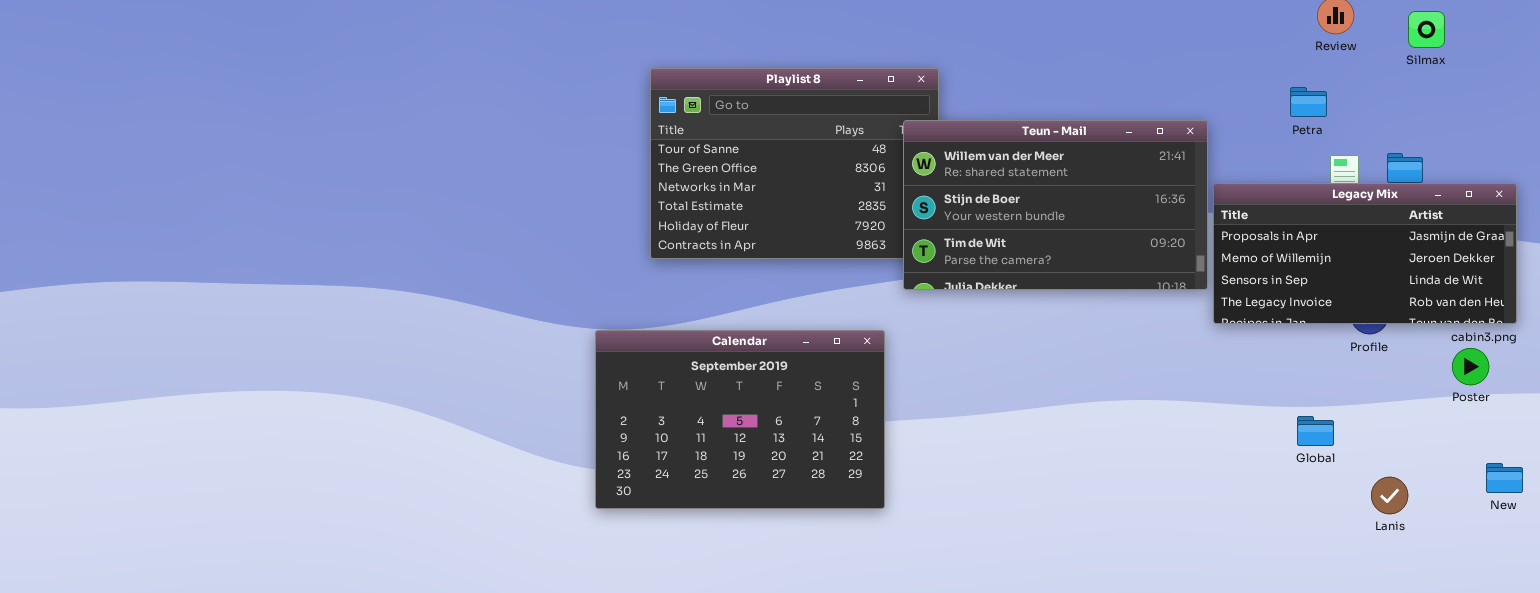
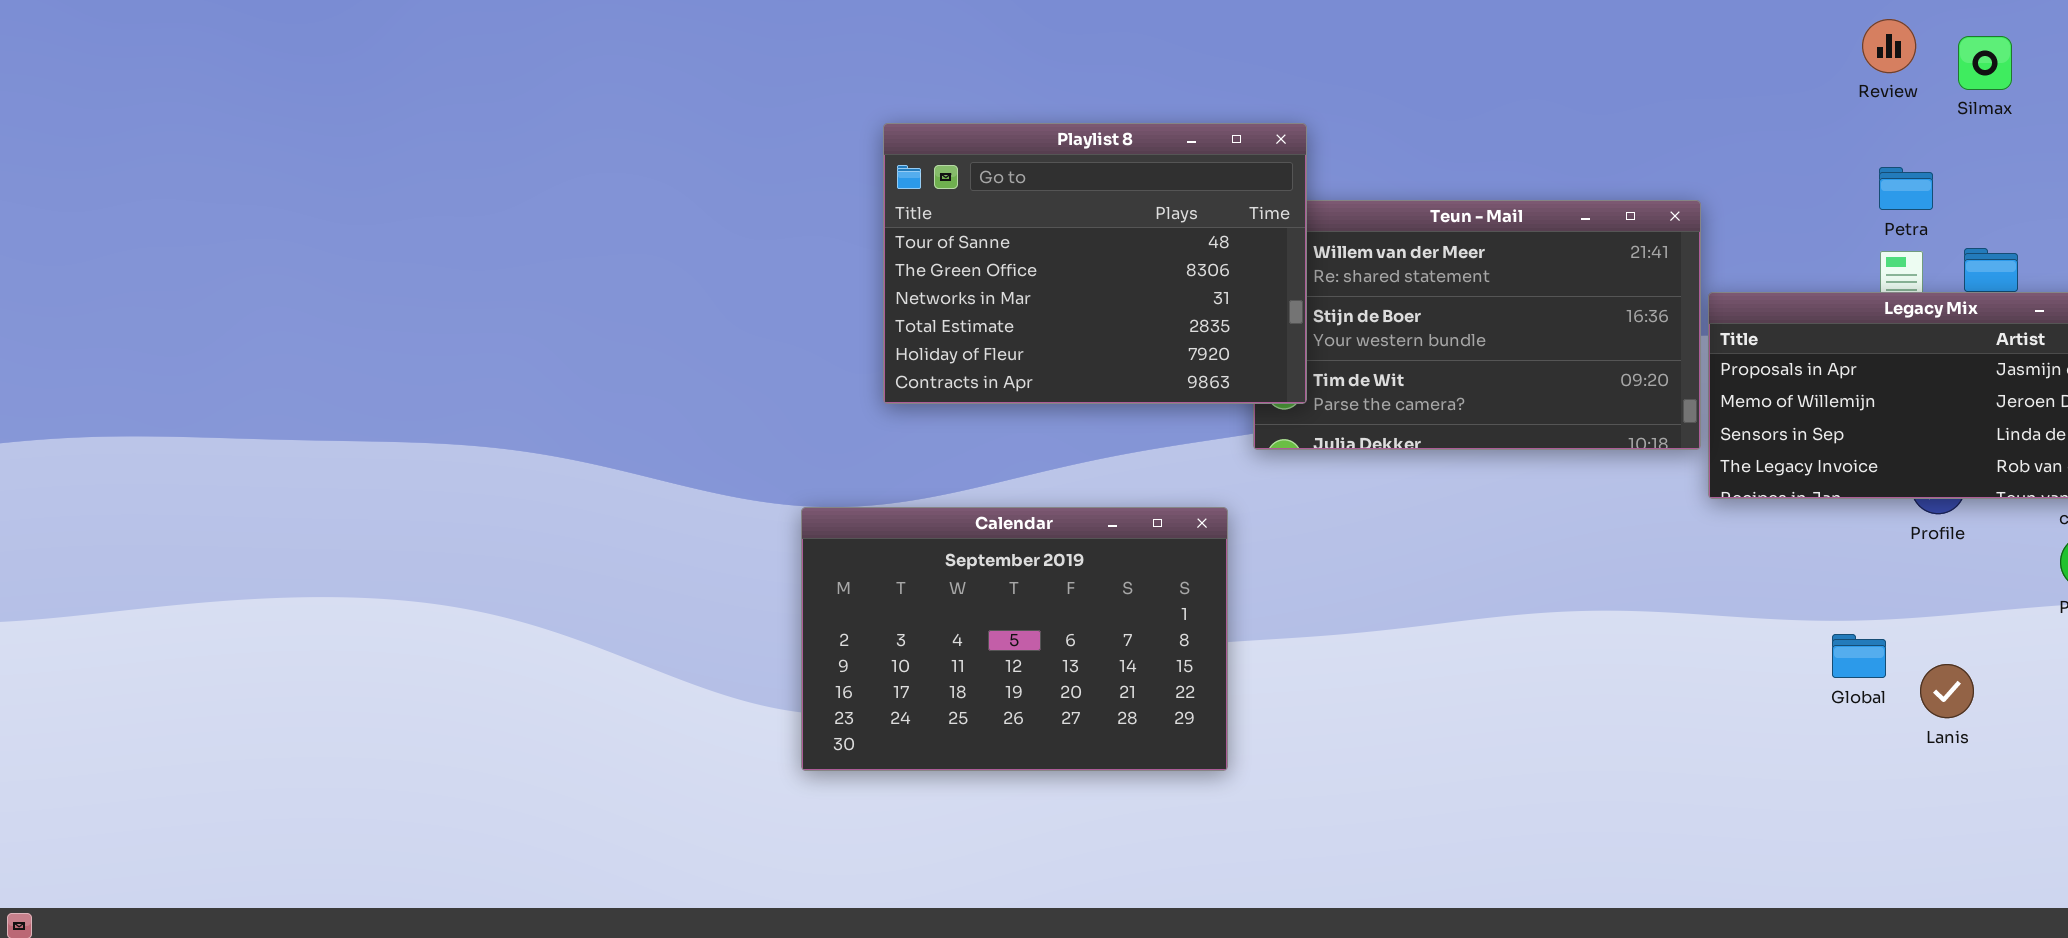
Silmax: [1408,11,1445,48] -> [1958,36,2012,90], moved
Playlist 8: [650,68,939,259] -> [883,123,1307,404], raised
Petra: [1290,87,1327,117] -> [1879,167,1933,210], moved
Lanis: [1371,477,1408,514] -> [1920,664,1974,718], moved

